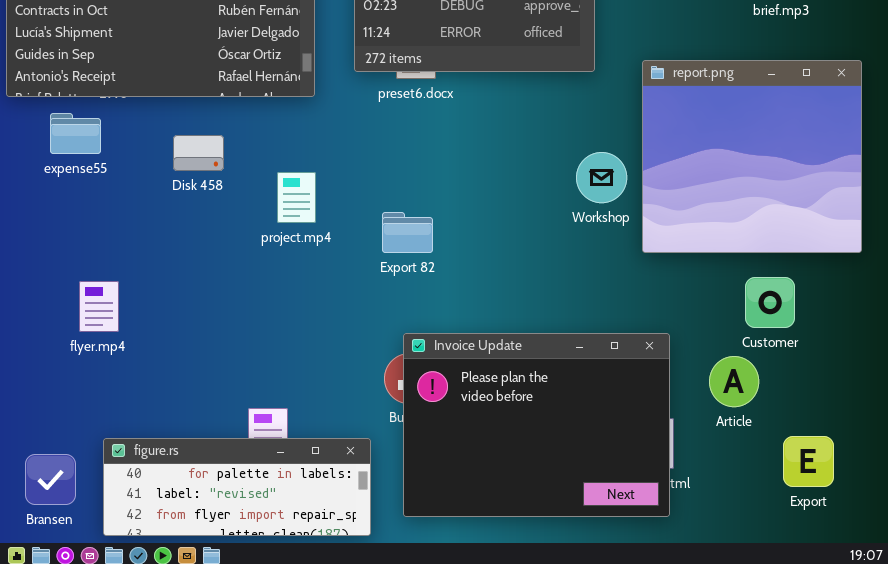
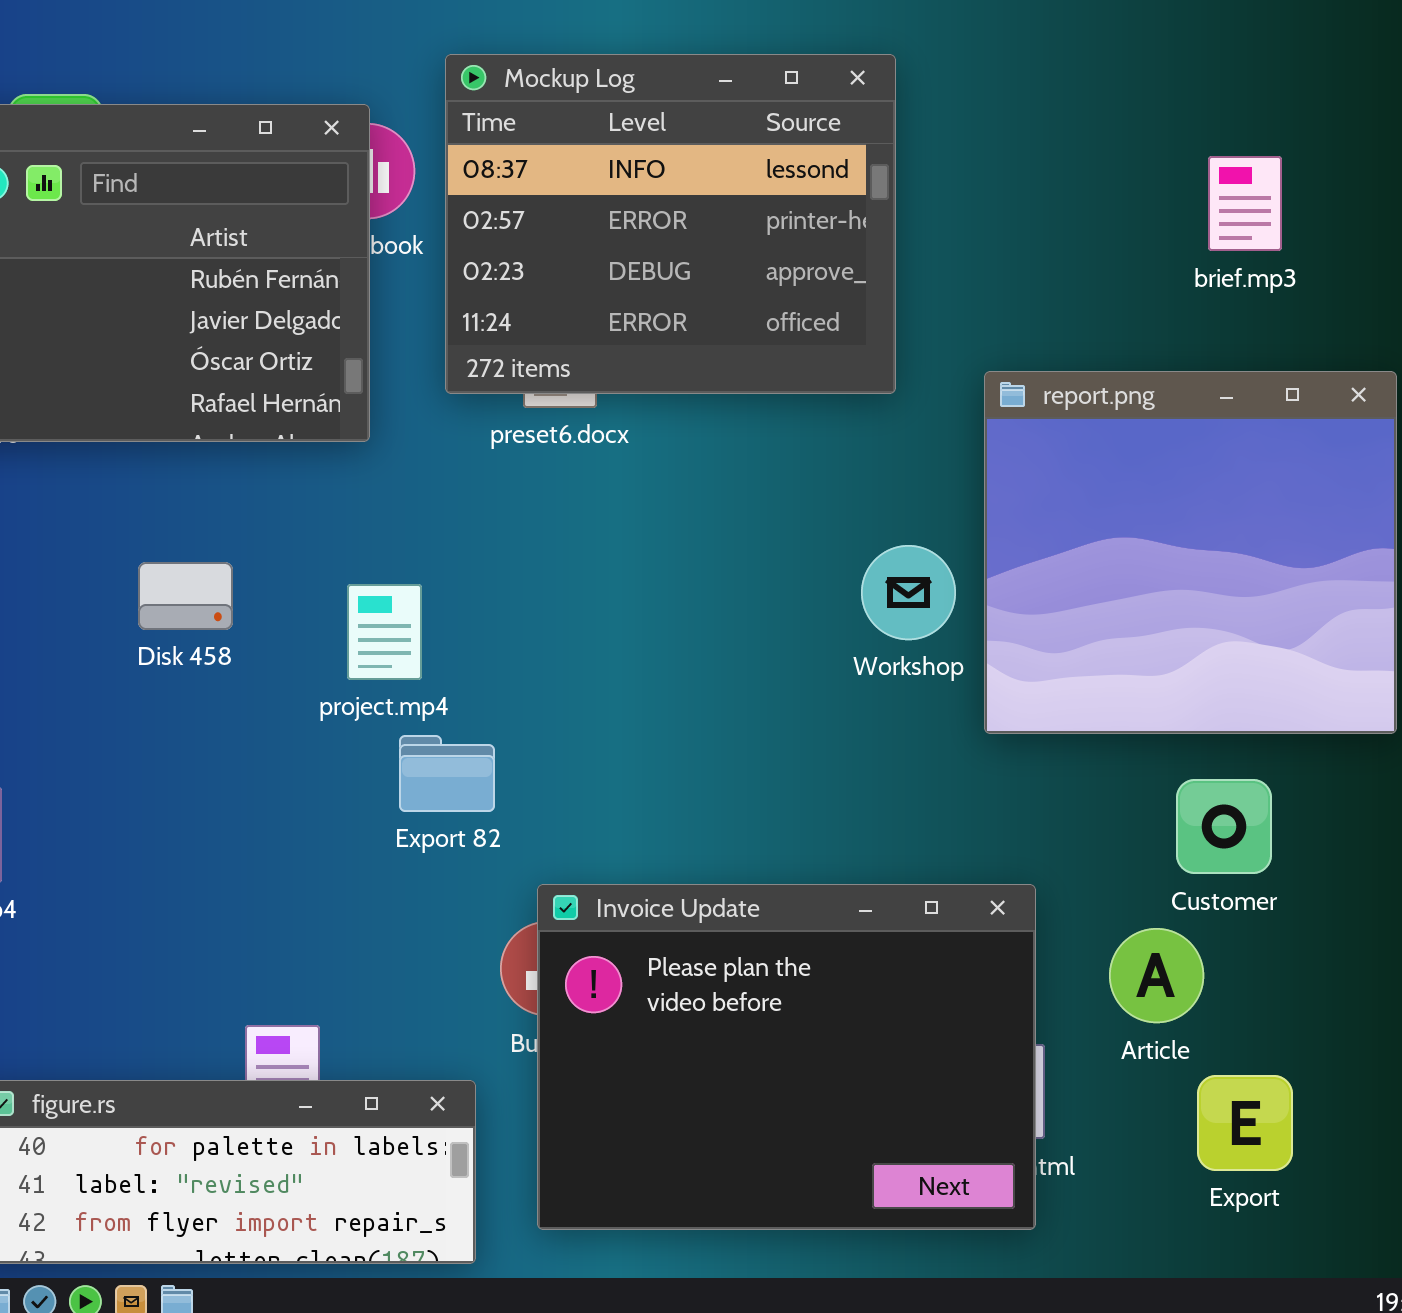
Disk 458: [173,135,224,171] -> [138,562,233,630], moved
project.mp4: [277,172,316,223] -> [347,584,422,680], moved
Export 82: [382,212,433,253] -> [399,735,495,812], moved
Export: [783,436,834,487] -> [1197,1075,1293,1171], moved

